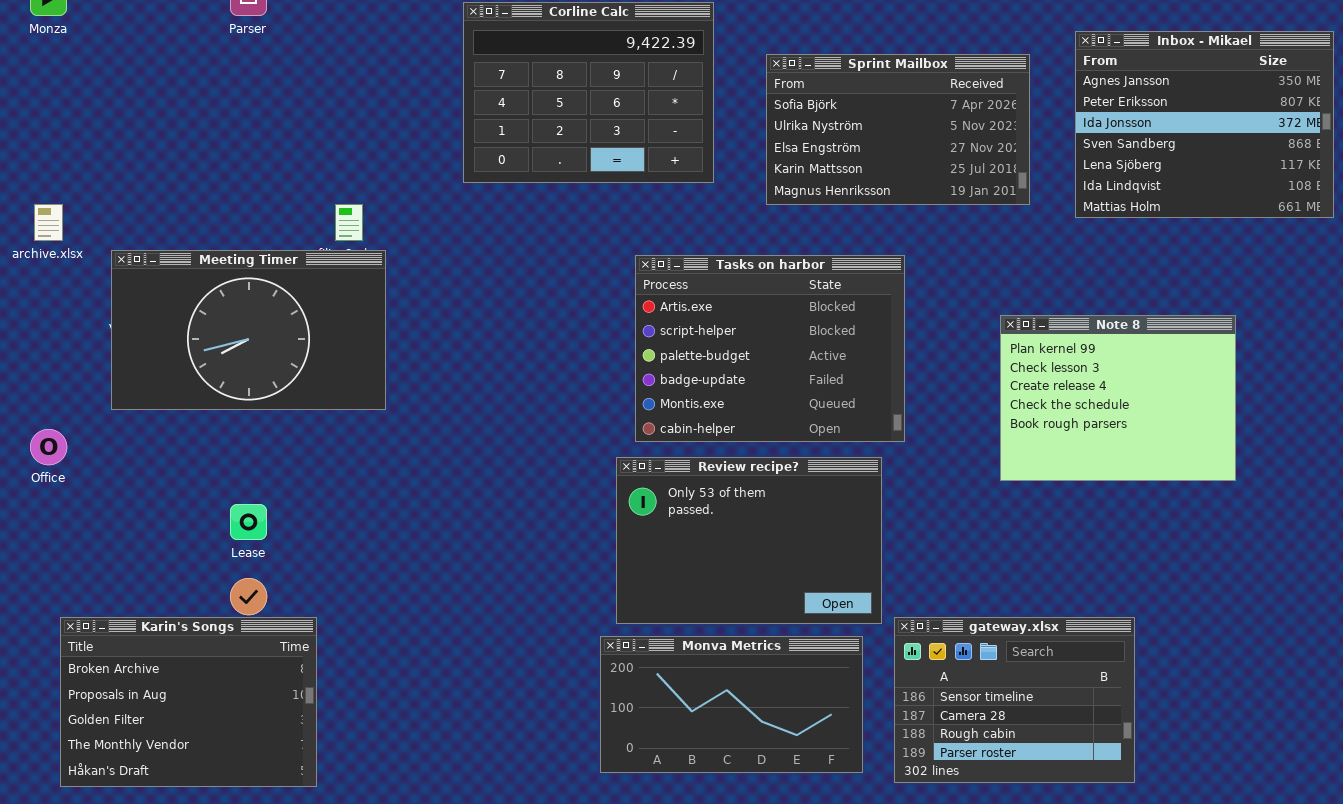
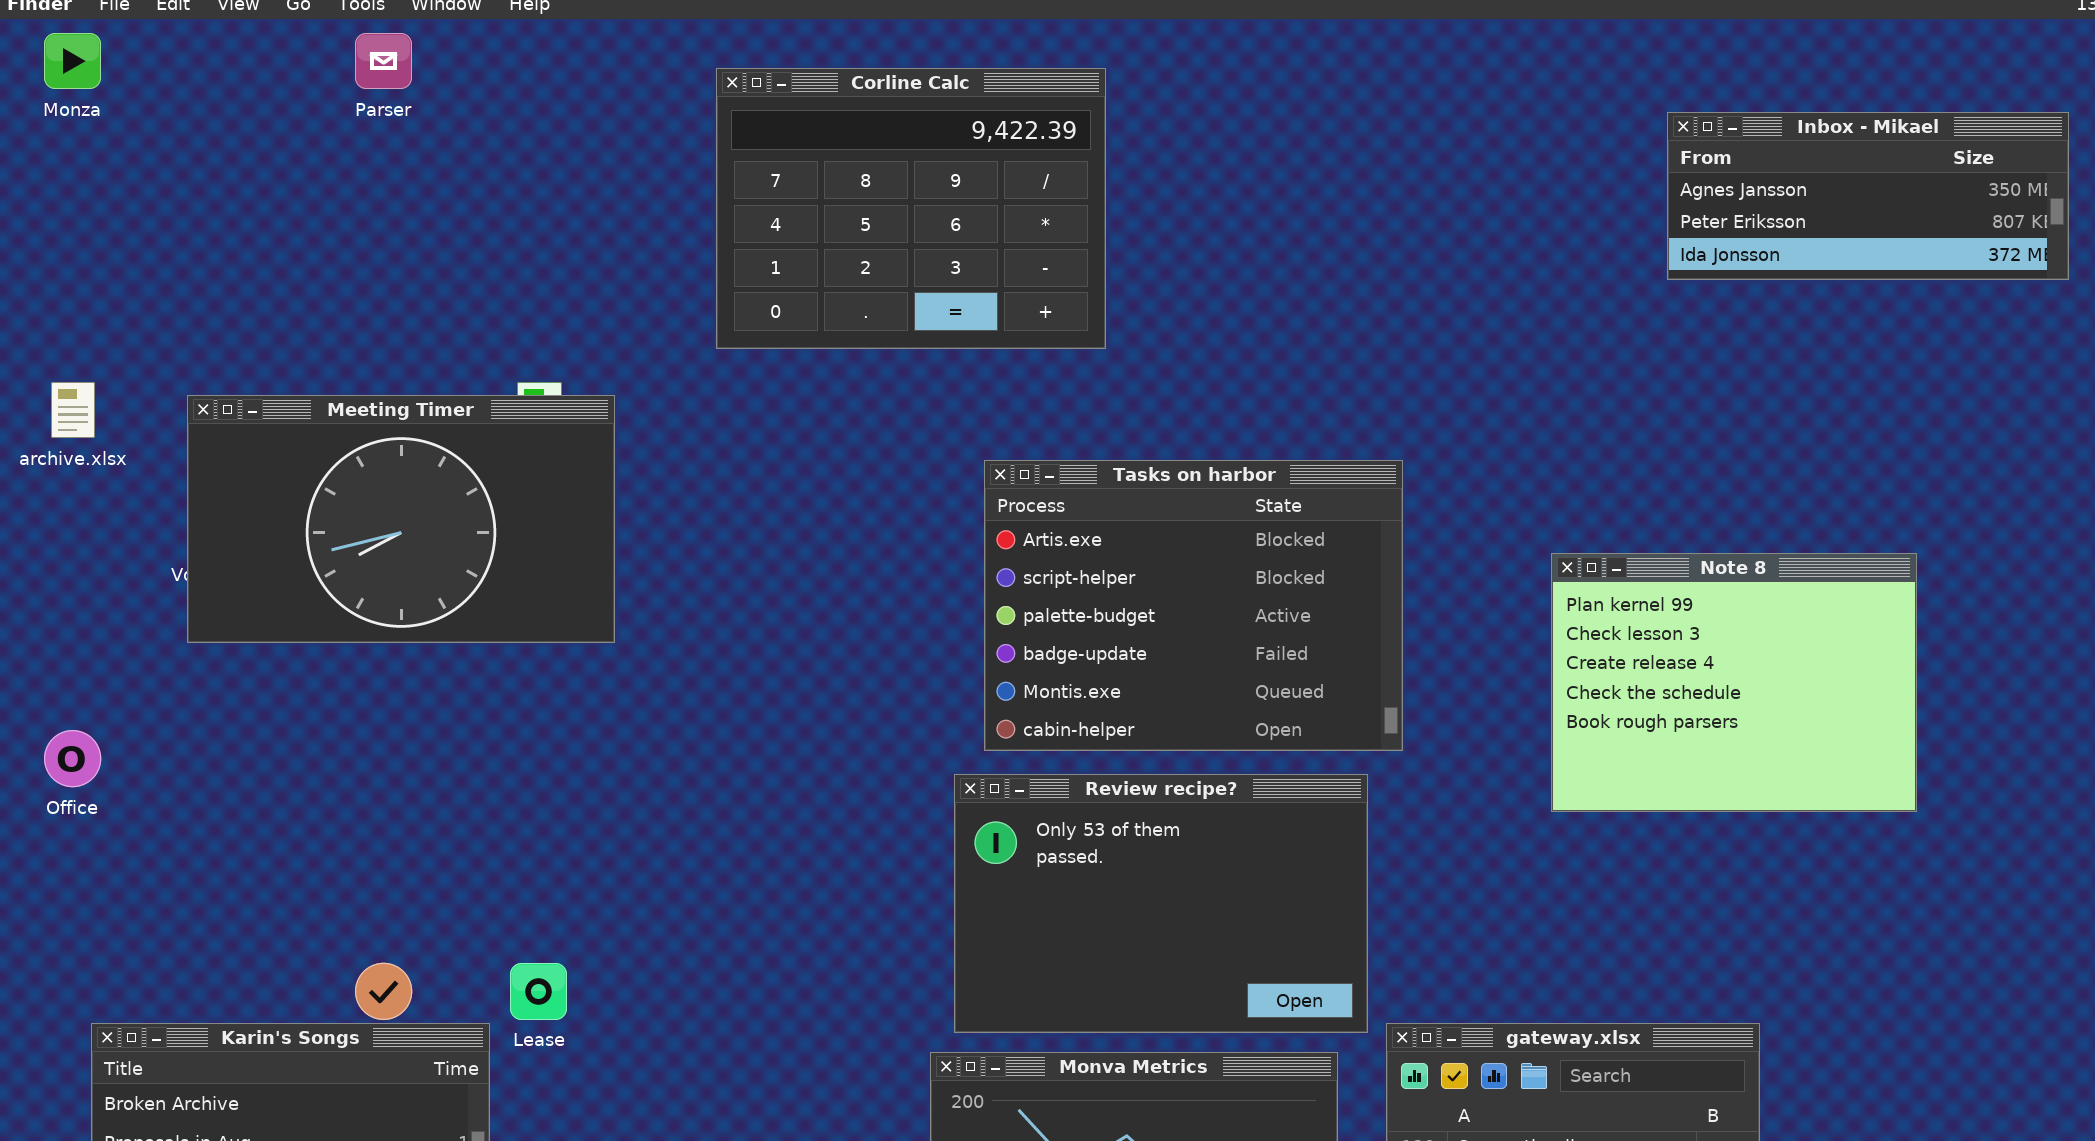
Inbox - Mikael: [1075,31,1334,218] -> [1667,112,2069,280], resized
Sprint Mailbox: [766,54,1030,205] -> none, closed
Meeting Timer: [111,250,386,410] -> [187,395,615,643], moved
Lease: [230,504,267,540] -> [510,963,567,1020], moved

